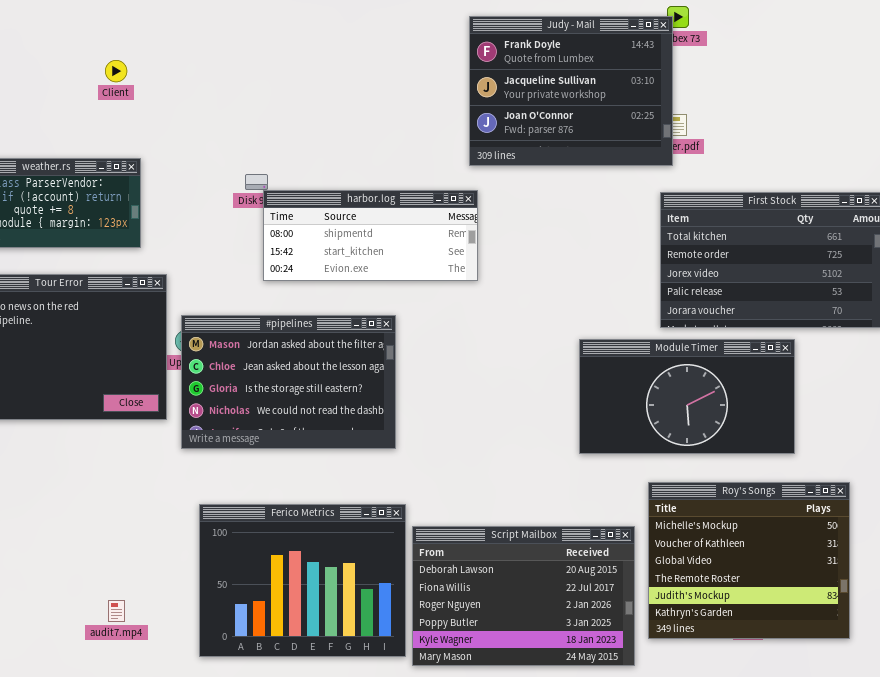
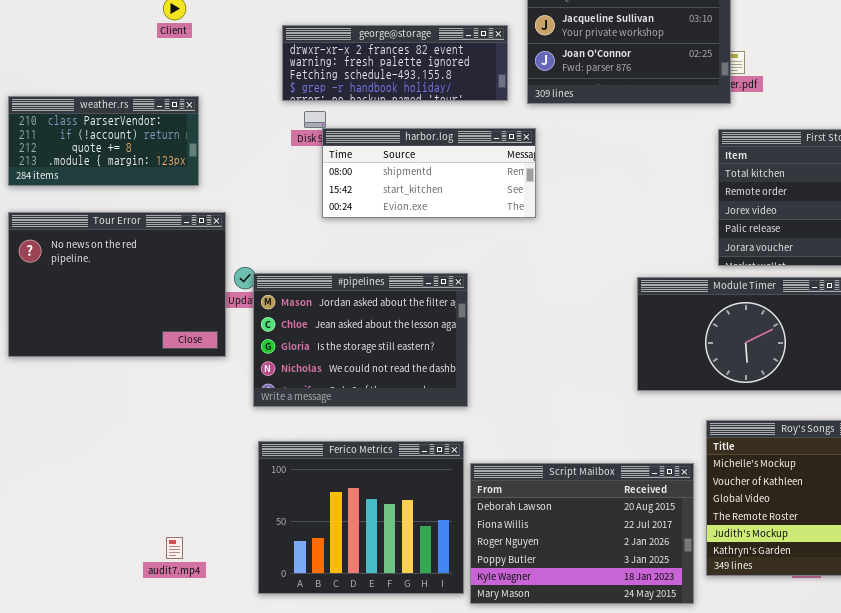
george@storage: none -> [282,25,508,101], opened
#pipelines: [181,315,396,449] -> [253,273,468,407], moved

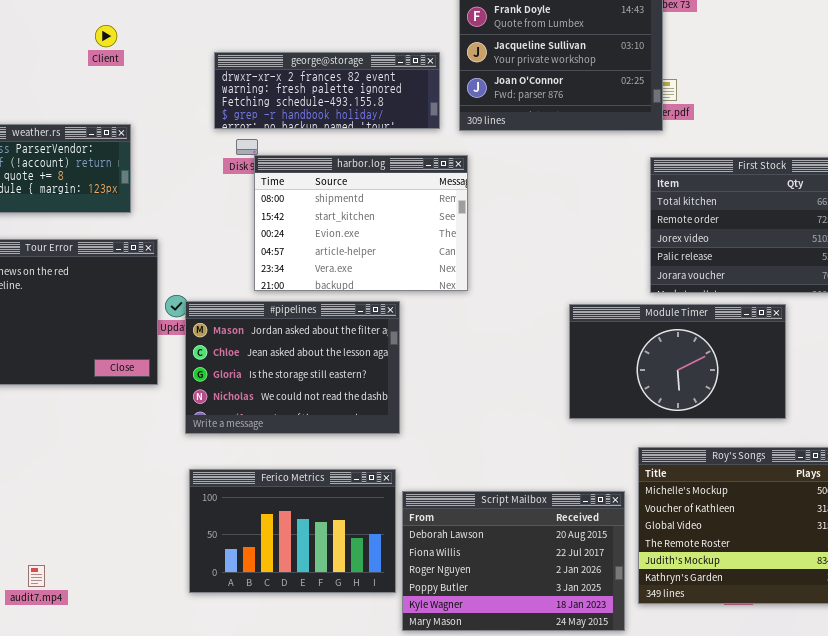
harbor.log: [322,128,536,218] -> [254,155,468,291], resized
Ferico Metrics: [258,441,464,594] -> [189,469,396,593], resized
audit7.mp4: [166,537,183,559] -> [28,565,45,587], moved

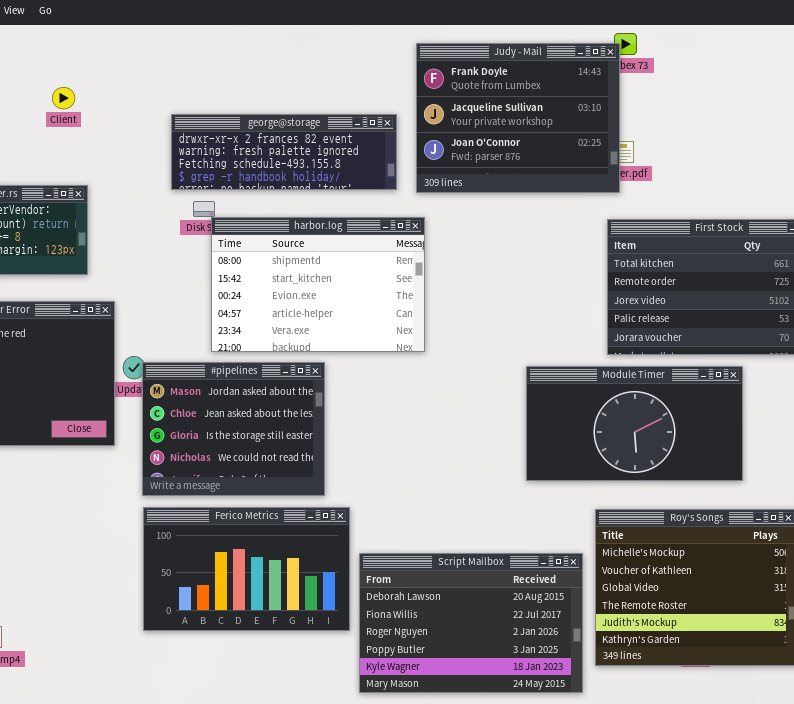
#pipelines: [185,301,400,434] -> [142,362,325,496], resized
Ferico Metrics: [189,469,396,593] -> [143,507,350,631], moved

